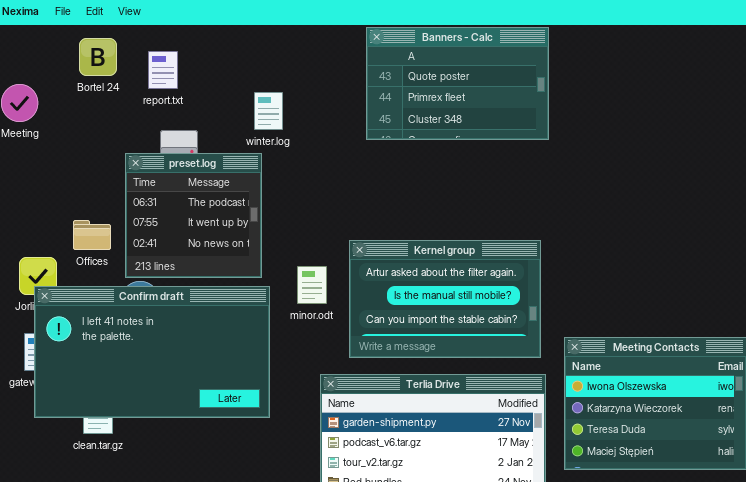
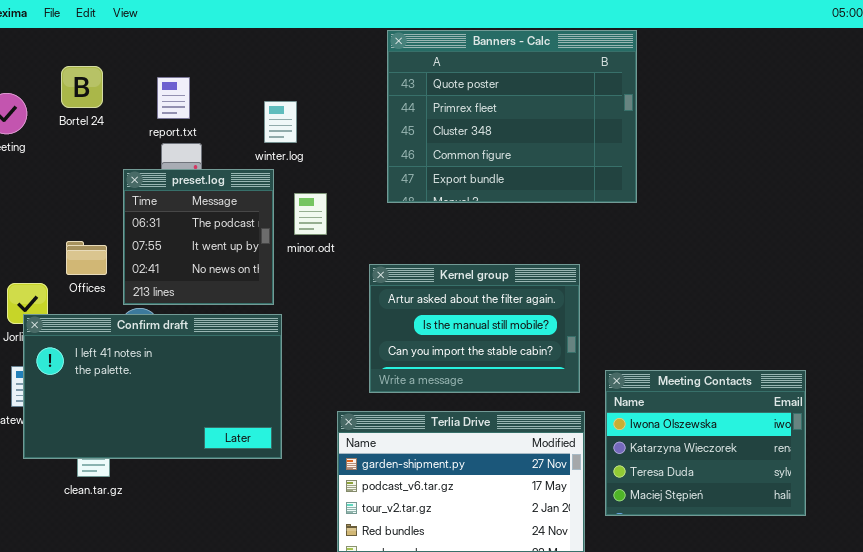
Banners - Calc: [366,27,549,140] -> [387,30,637,203], resized
Bortel 24: [79,38,117,76] -> [61,66,103,108], moved
report.txt: [148,51,178,89] -> [157,77,190,119], moved
minor.odt: [297,266,327,304] -> [294,193,327,235], moved

